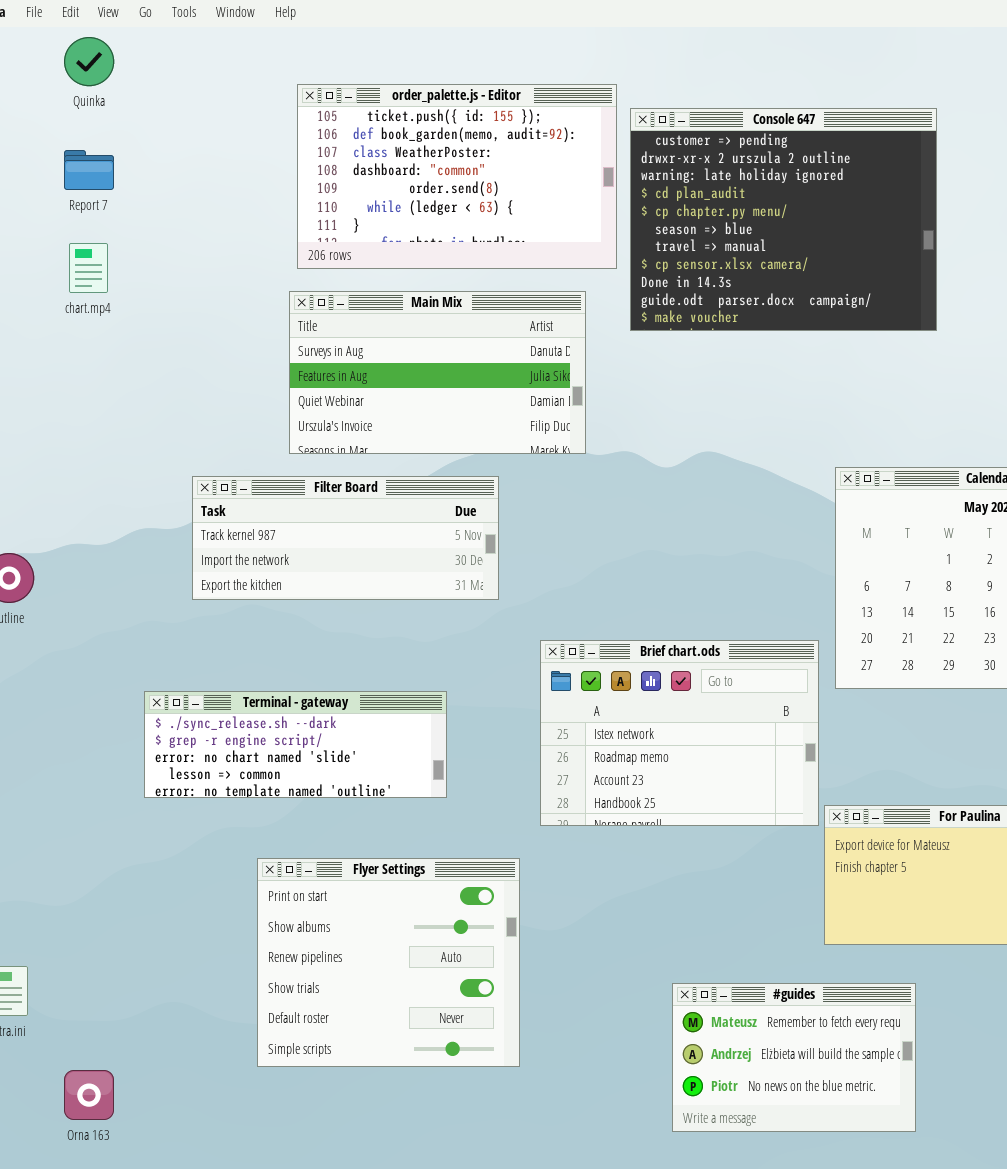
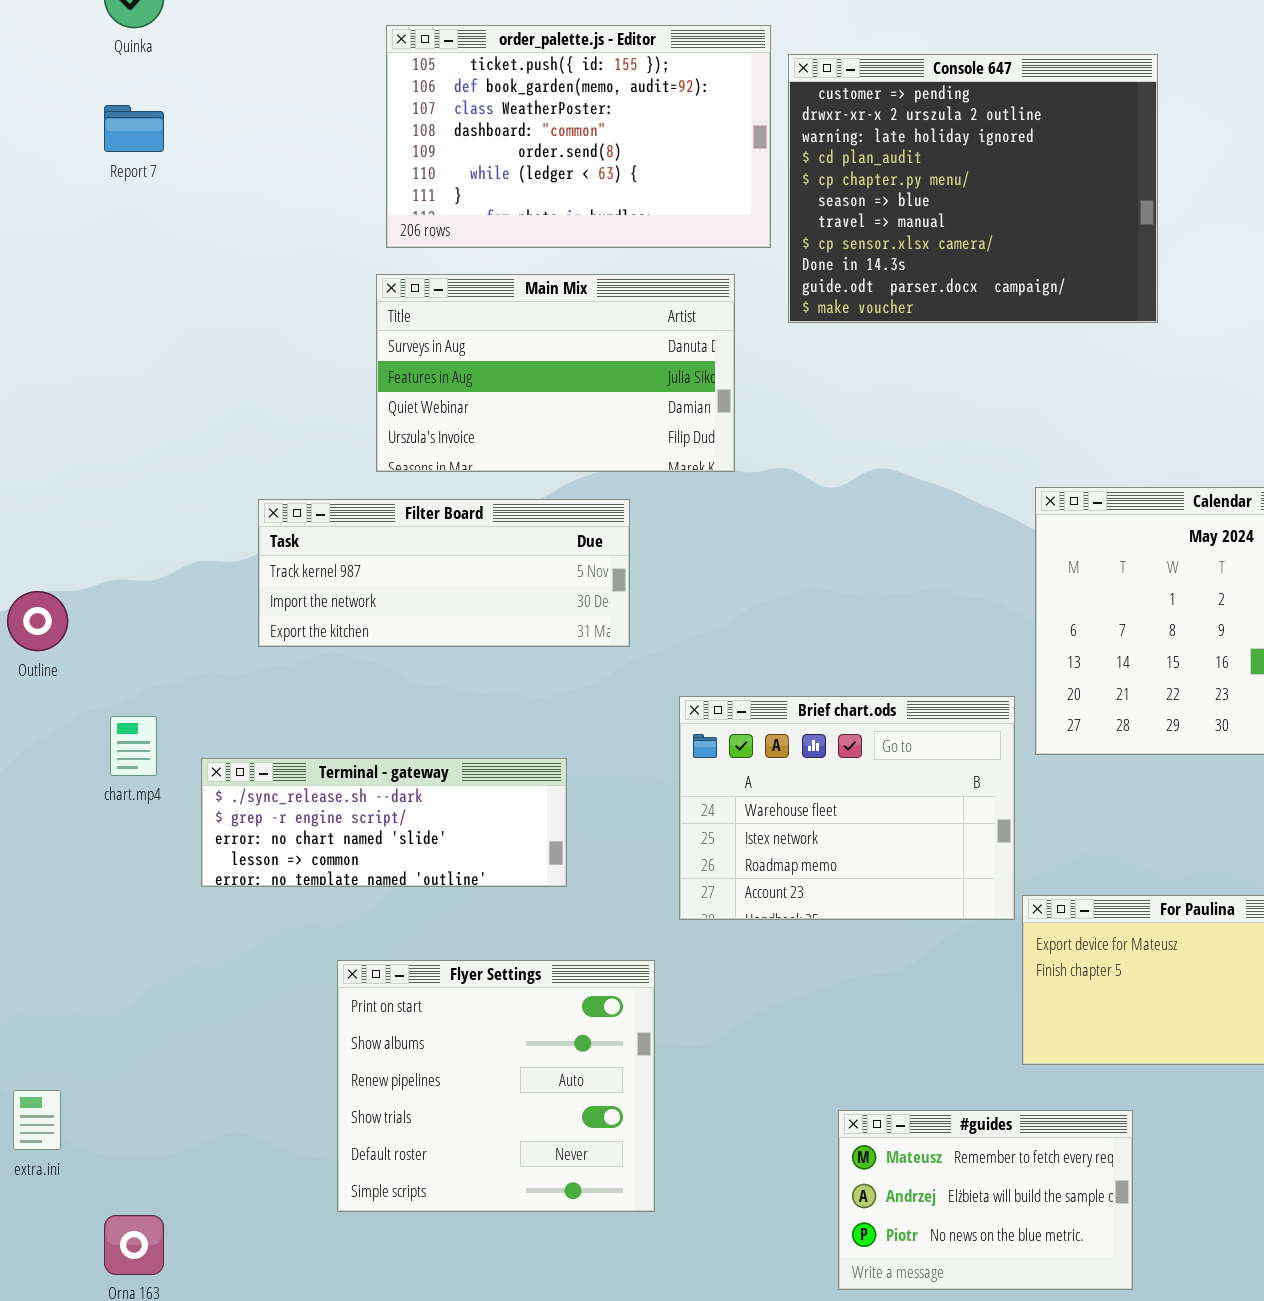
chart.mp4: [69,243,108,293] -> [110,716,157,776], moved
Brief chart.ods: [540,640,819,826] -> [679,696,1015,920], scrolled up 1 row

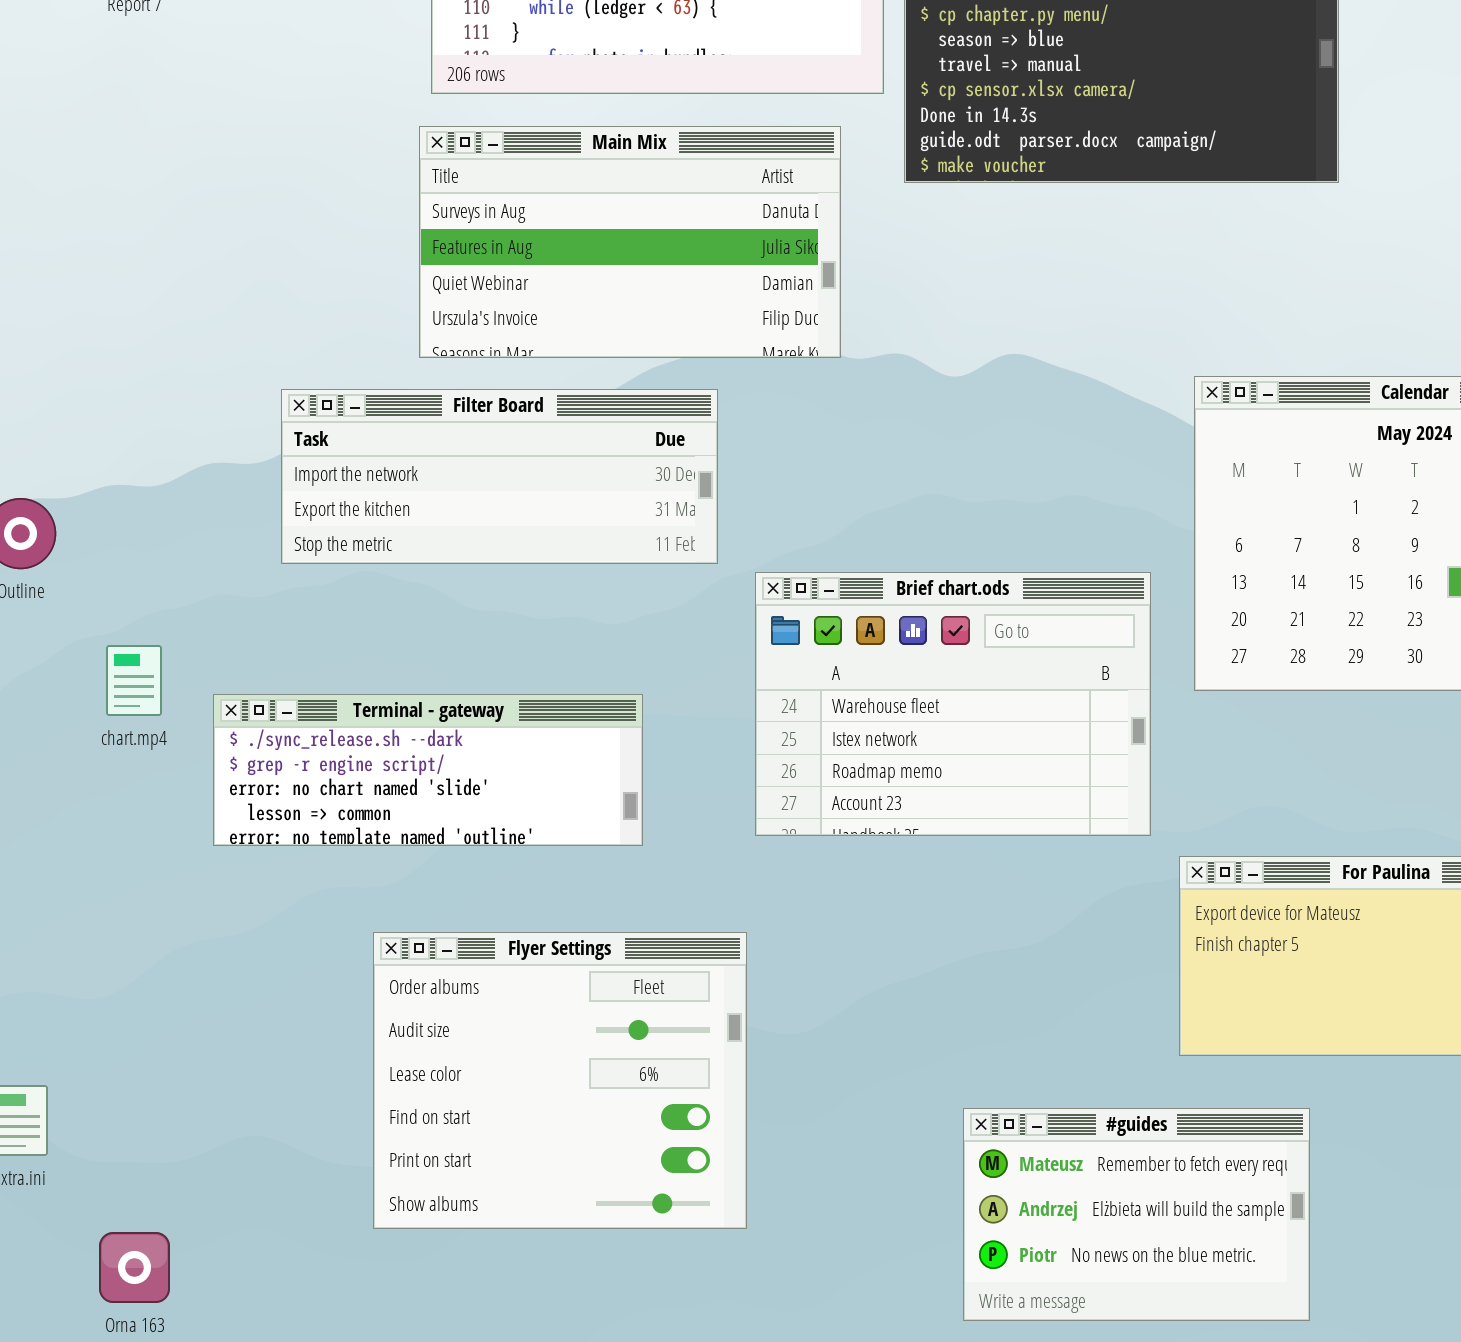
Filter Board: [258,499,630,647] -> [281,389,718,564], scrolled down 1 row
Brief chart.ods: [679,696,1015,920] -> [755,572,1151,836], moved
Flyer Settings: [337,960,655,1212] -> [373,932,747,1229], scrolled up 4 rows

